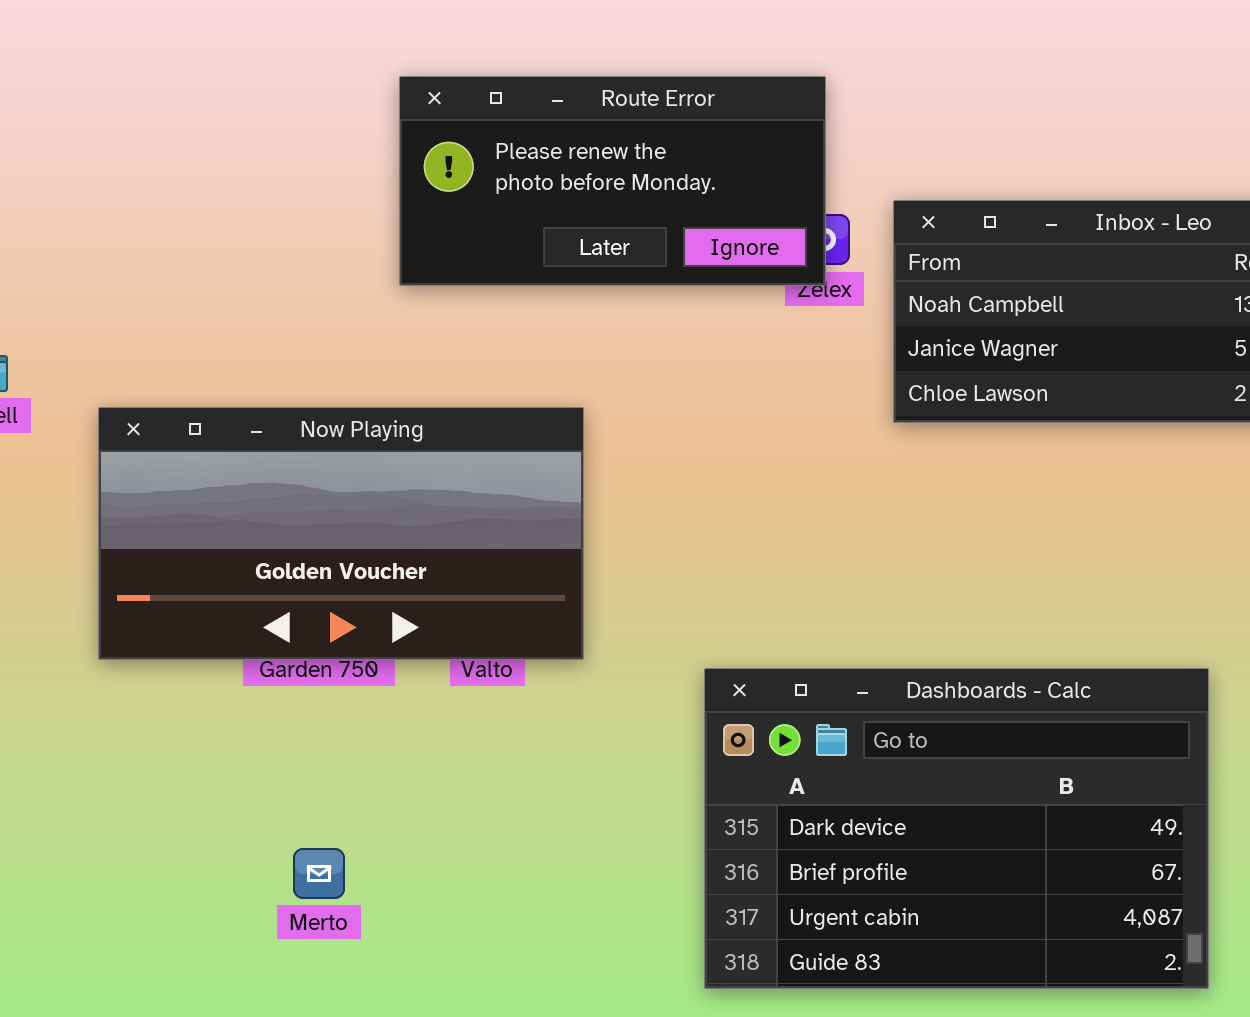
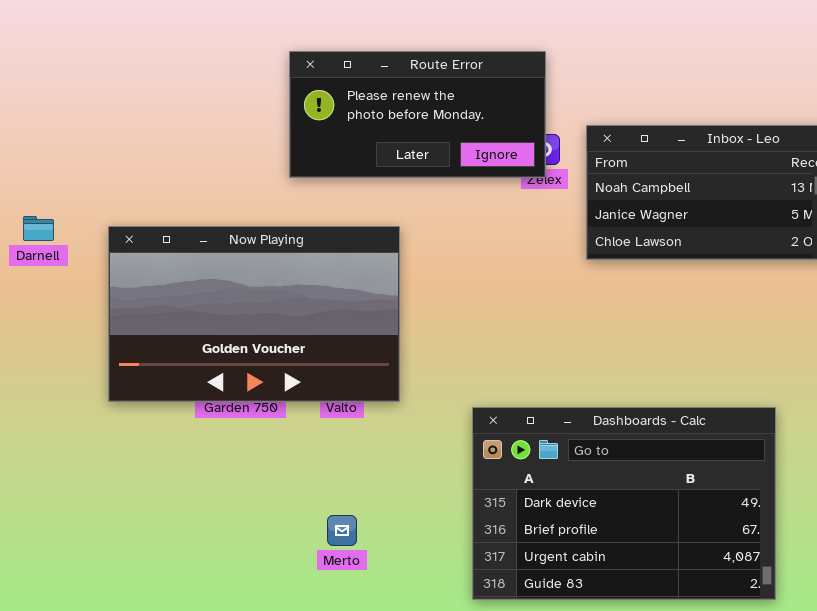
Now Playing: [98,407,584,660] -> [108,226,400,402], resized
Merto: [293,848,345,899] -> [327,515,357,546], moved

